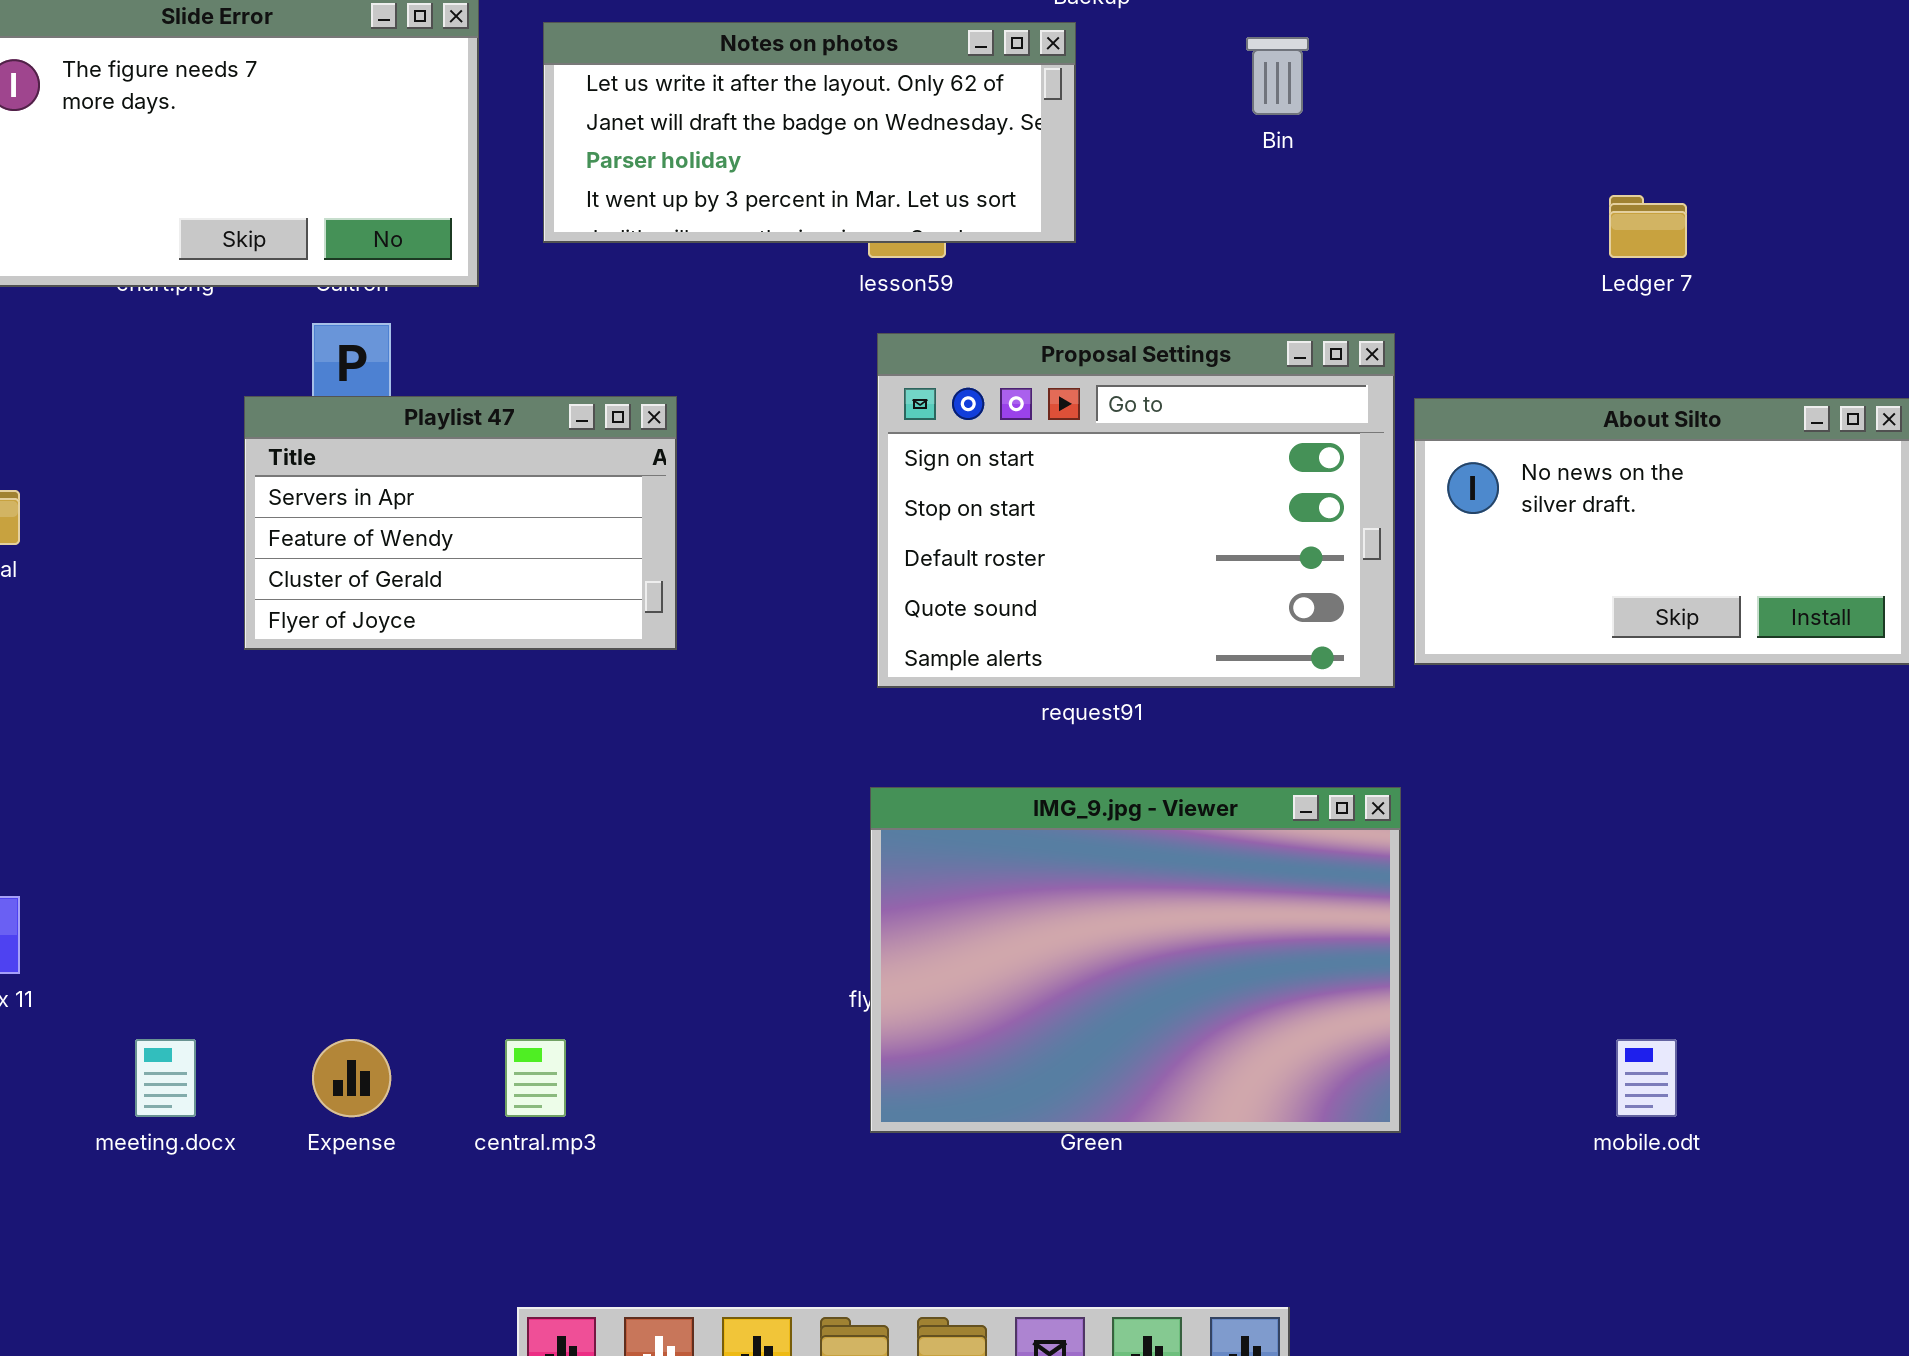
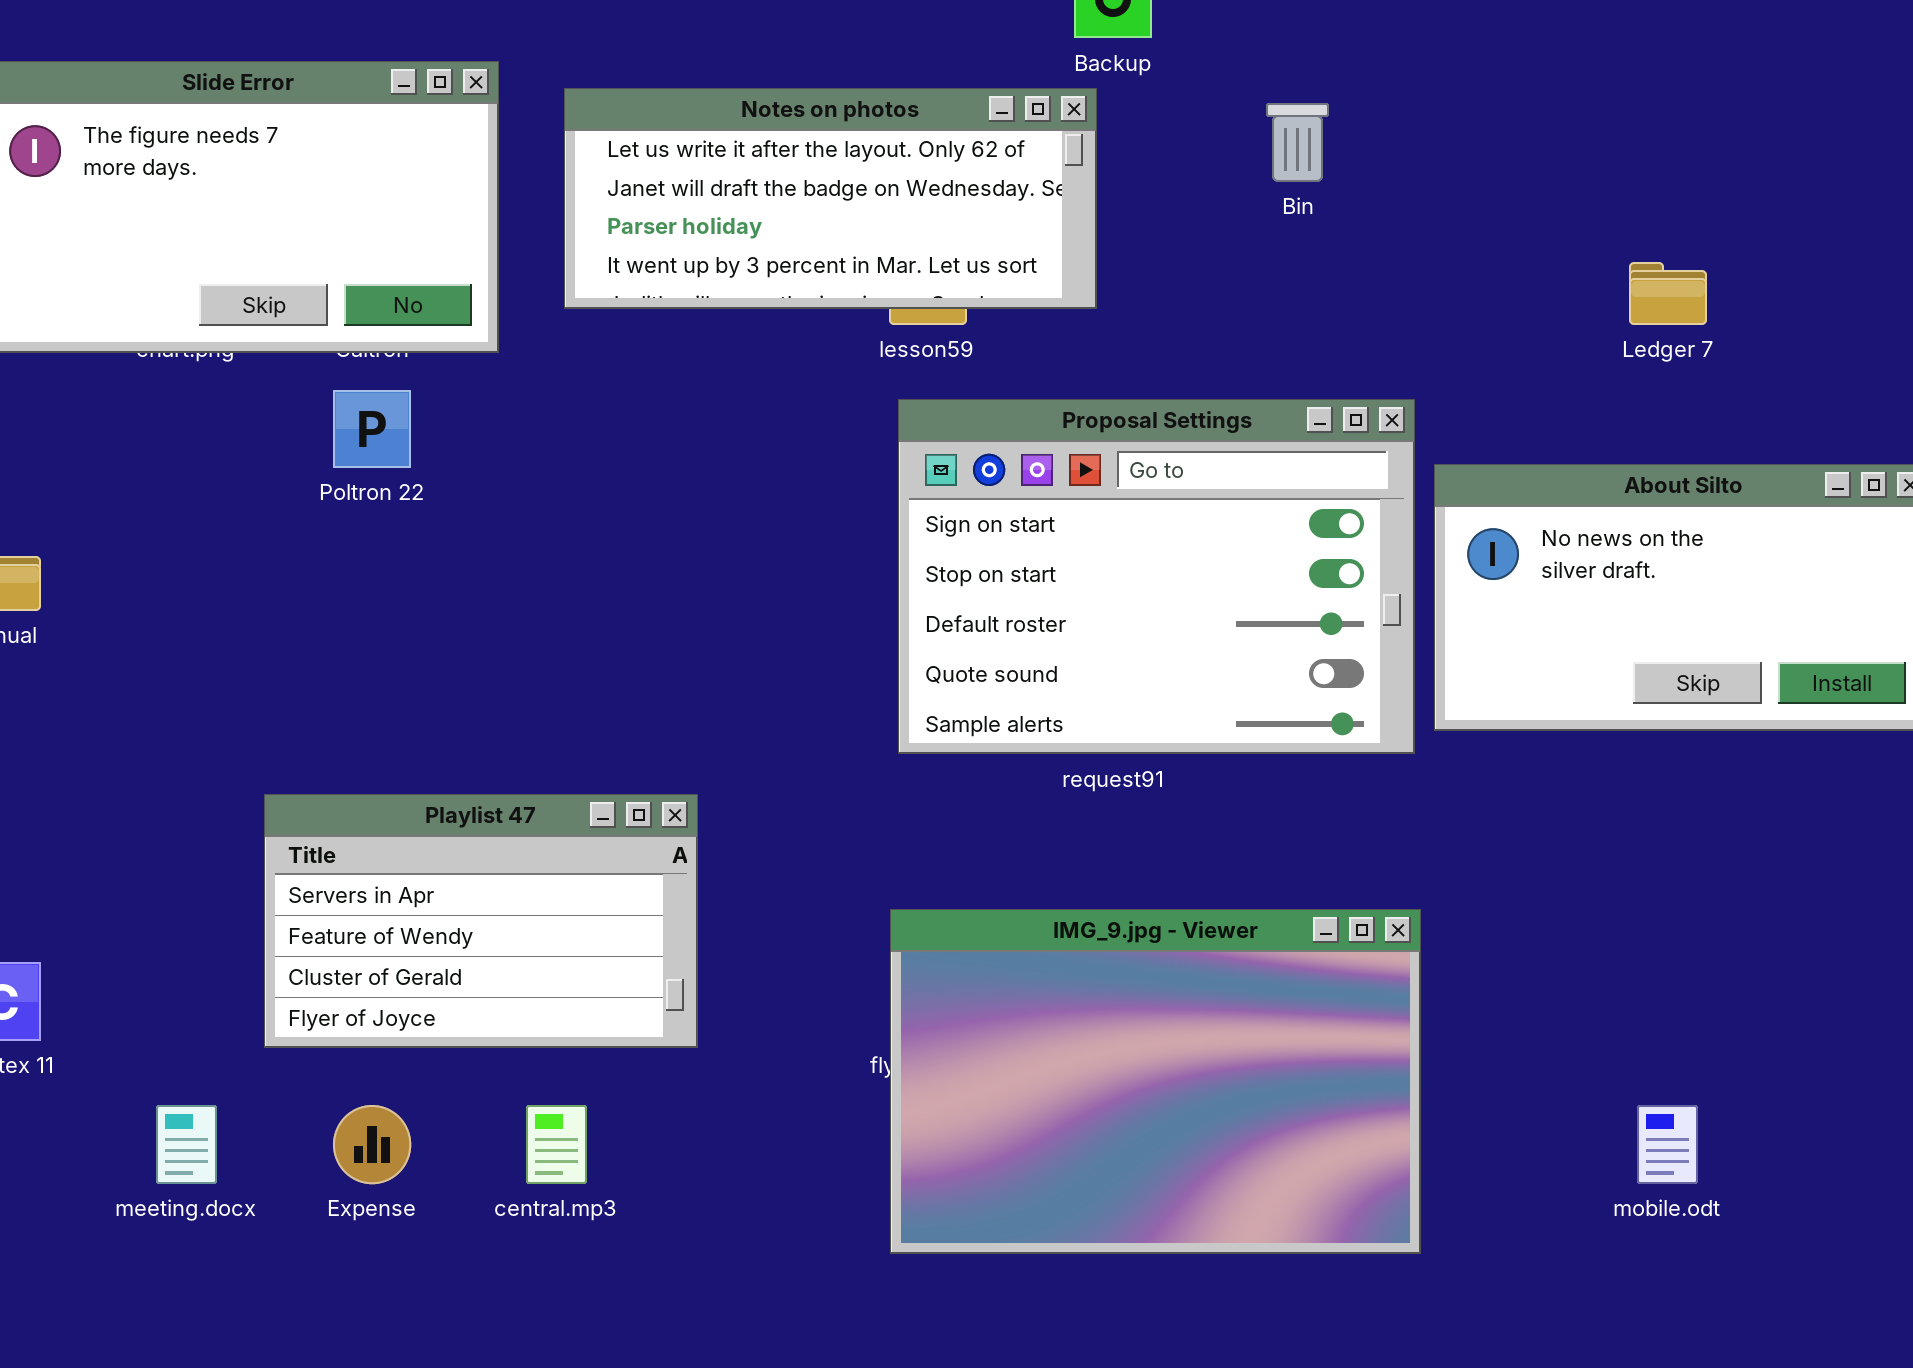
Playlist 47: [244,396,677,650] -> [264,794,698,1048], moved
IMG_9.jpg - Viewer: [870,787,1401,1133] -> [890,909,1421,1254], moved

